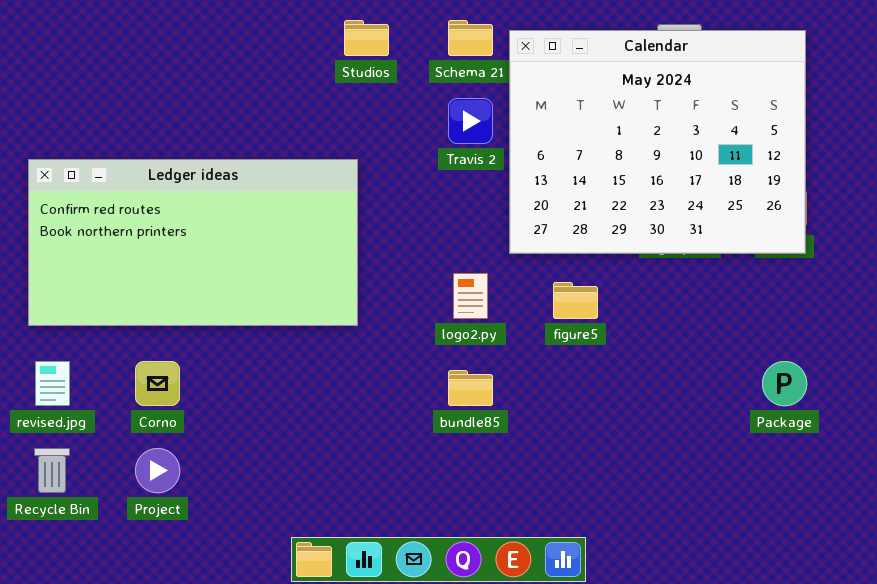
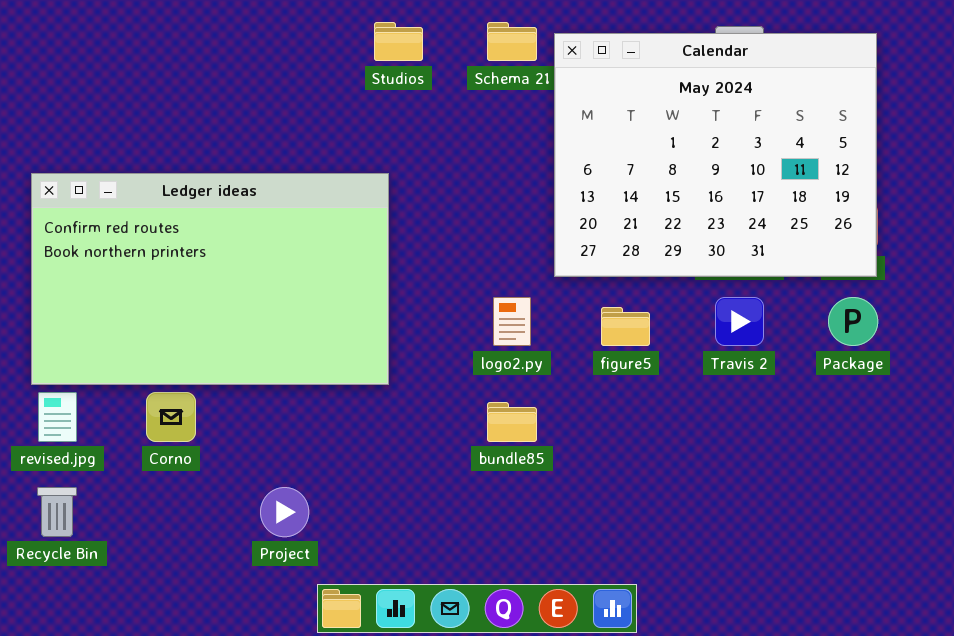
Travis 2: [448,98,493,144] -> [715,297,764,346], moved
Ledger ideas: [28,159,358,326] -> [31,173,389,385], resized
Package: [762,361,807,406] -> [828,297,878,346], moved
Project: [135,448,180,493] -> [260,487,309,537], moved

